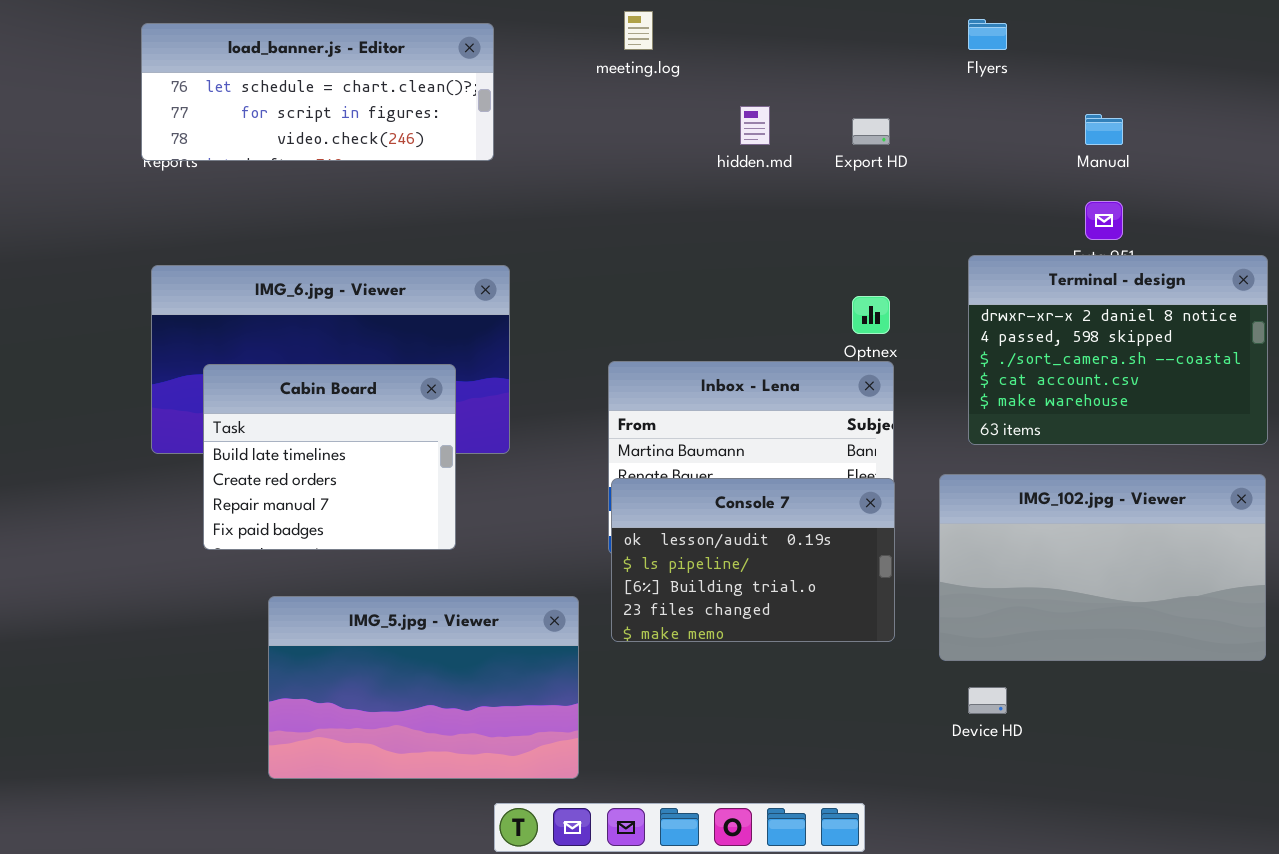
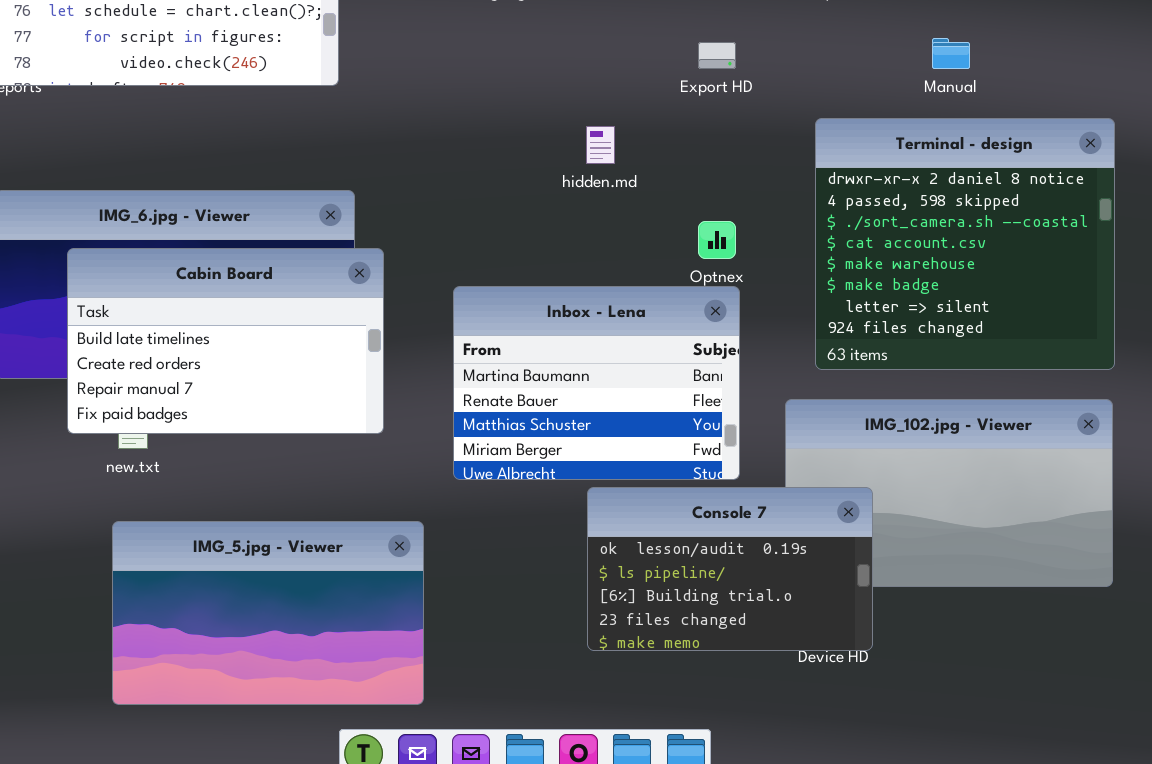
hidden.md: [740,106,770,145] -> [586,126,615,164], moved
Terminal - design: [968,255,1268,445] -> [815,118,1115,370], resized
Cabin Board: [203,364,456,550] -> [67,248,384,434], moved, resized
Console 7: [611,478,895,642] -> [587,487,873,651], moved

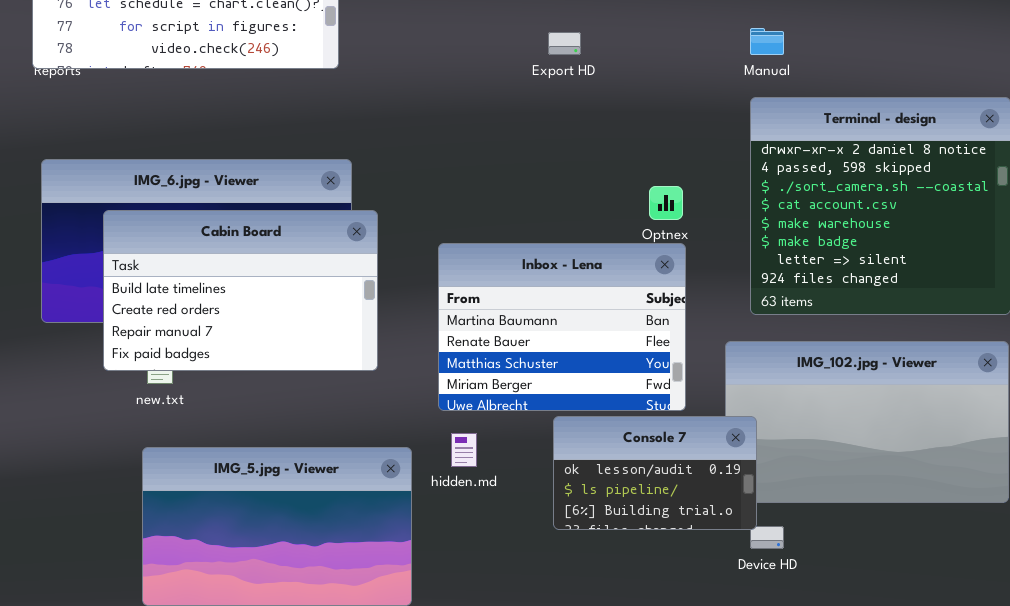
Manual: [932,38,970,69] -> [750,28,784,55], moved
Export HD: [698,42,736,69] -> [548,32,581,55], moved
hidden.md: [586,126,615,164] -> [451,433,477,467], moved
Console 7: [587,487,873,651] -> [553,416,757,530], resized

